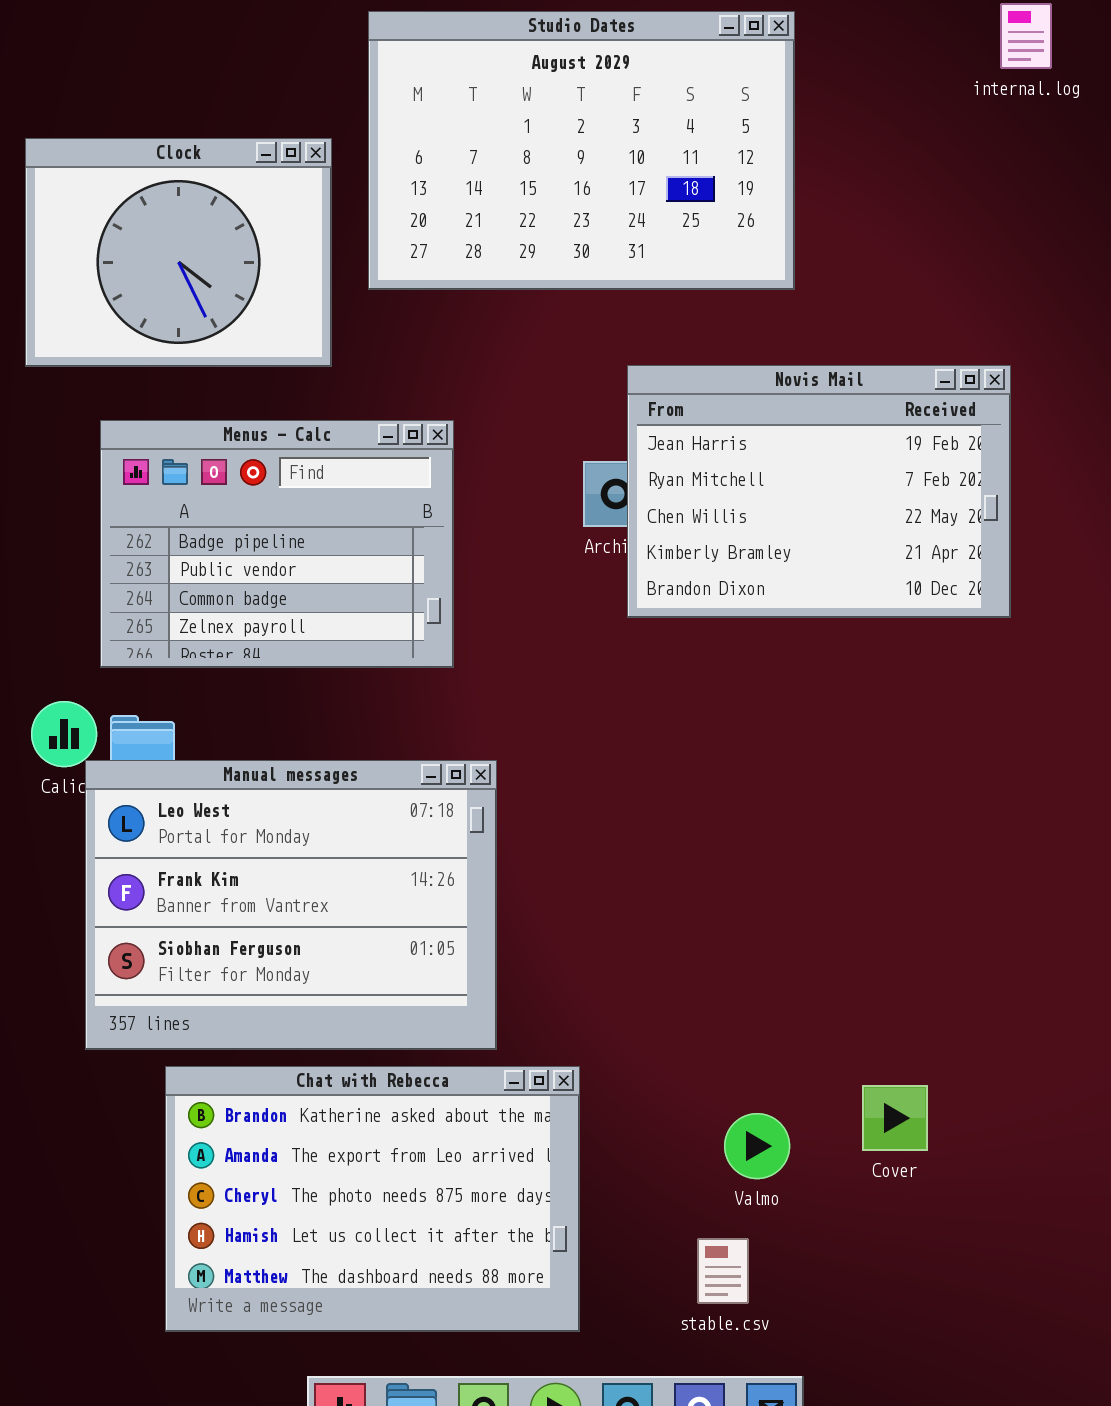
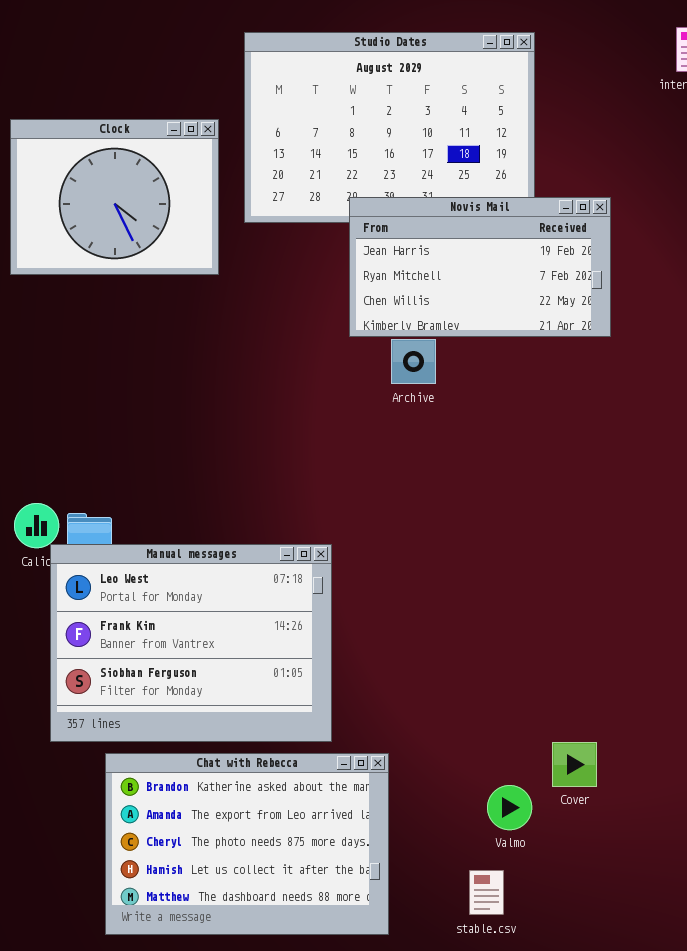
Novis Mail: [627,365,1011,618] -> [349,197,611,337], moved, resized
Menus - Calc: [100,420,454,668] -> none, closed
Cover: [862,1085,928,1151] -> [552,742,597,787], moved

